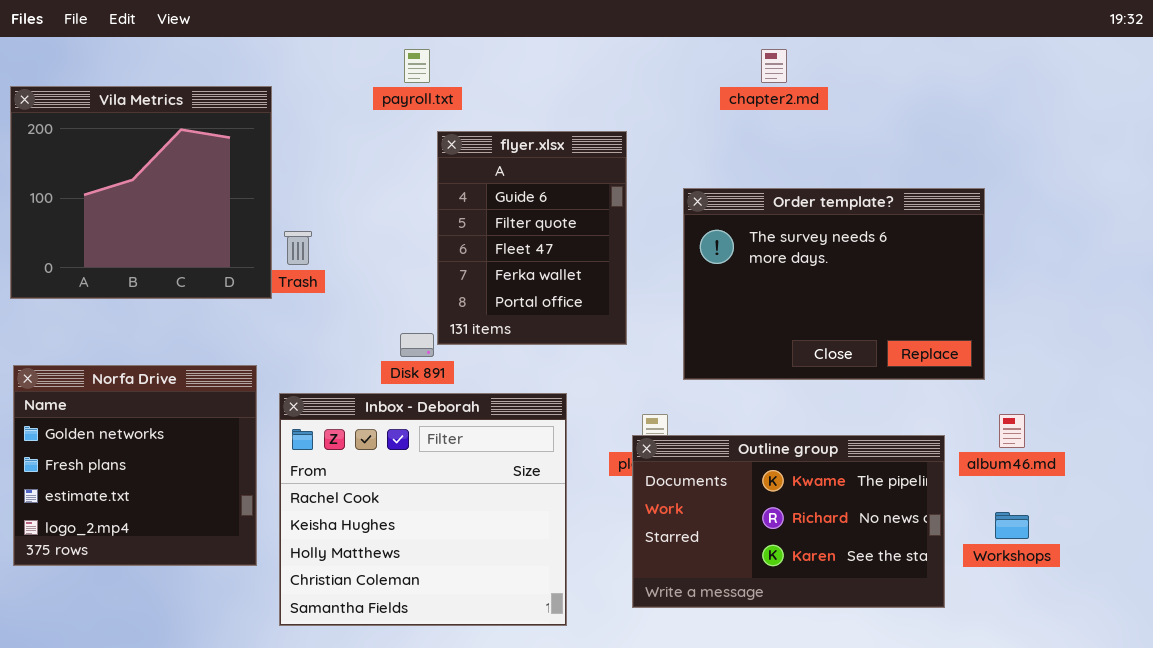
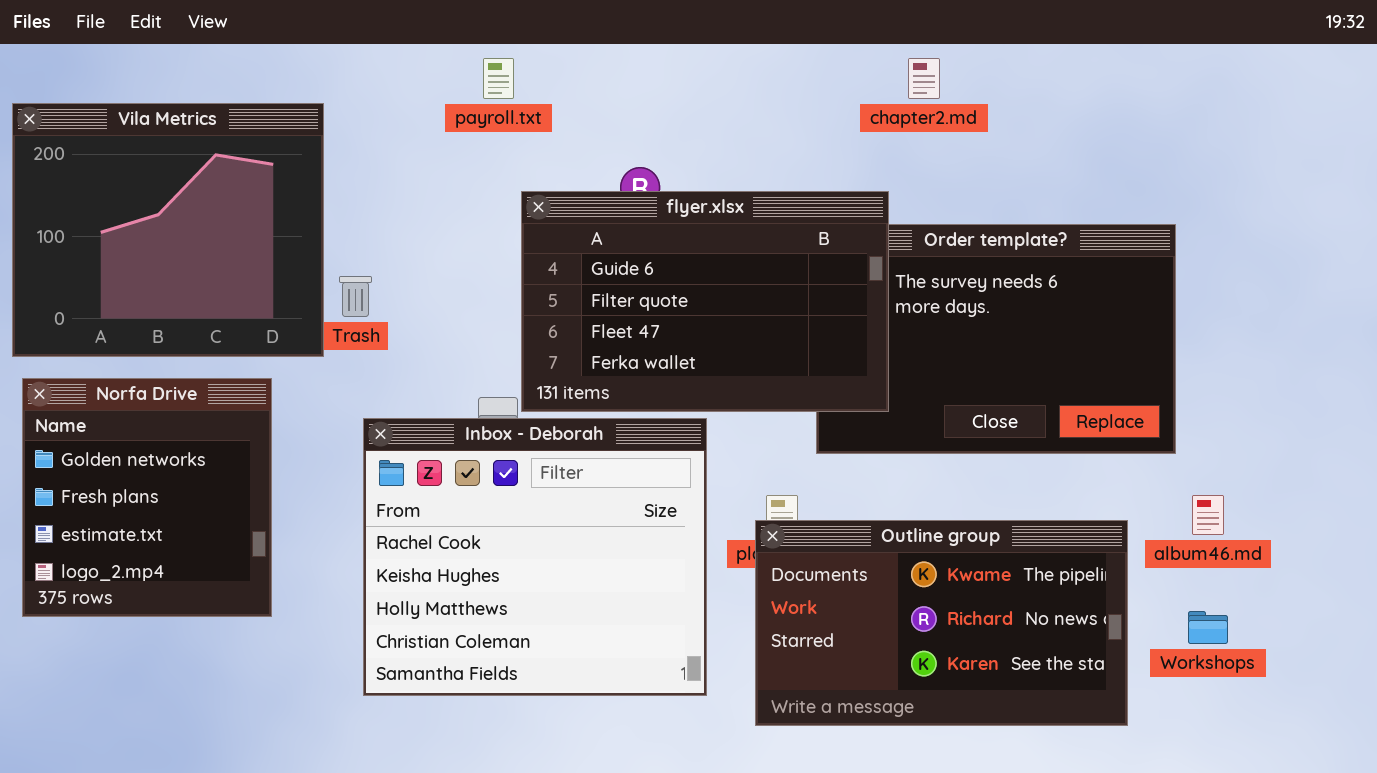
flyer.xlsx: [437,131,627,345] -> [521,191,889,412], resized
Norfa Drive: [13,365,257,566] -> [22,378,272,617], moved, resized
Inbox - Deborah: [279,393,567,626] -> [363,418,707,696], moved

